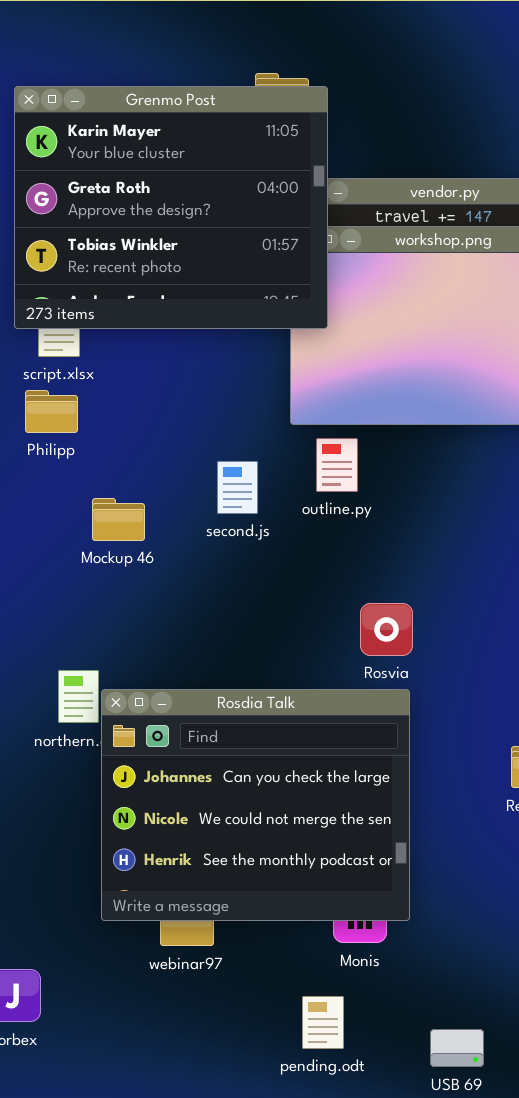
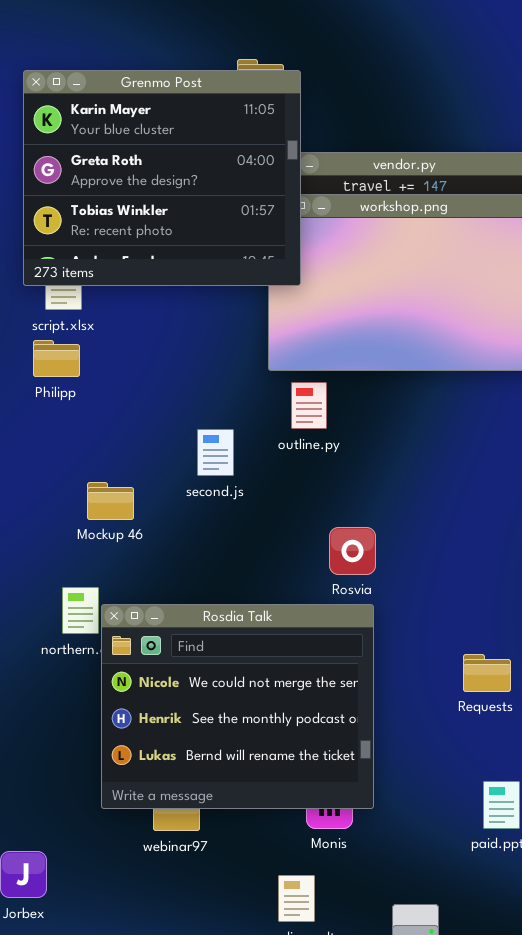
second.js: [217,461,258,514] -> [197,429,234,476], moved
Mockup 46: [92,498,145,541] -> [87,482,134,520], moved
Rosdia Talk: [101,689,410,921] -> [101,604,374,809], scrolled down 1 row

